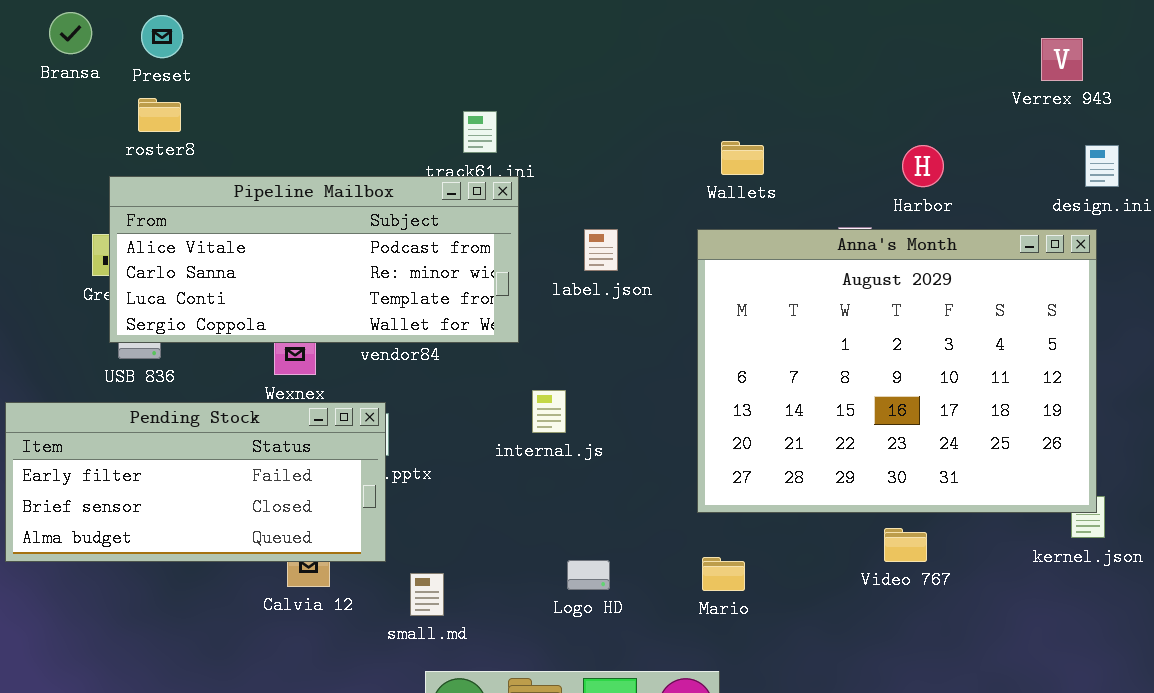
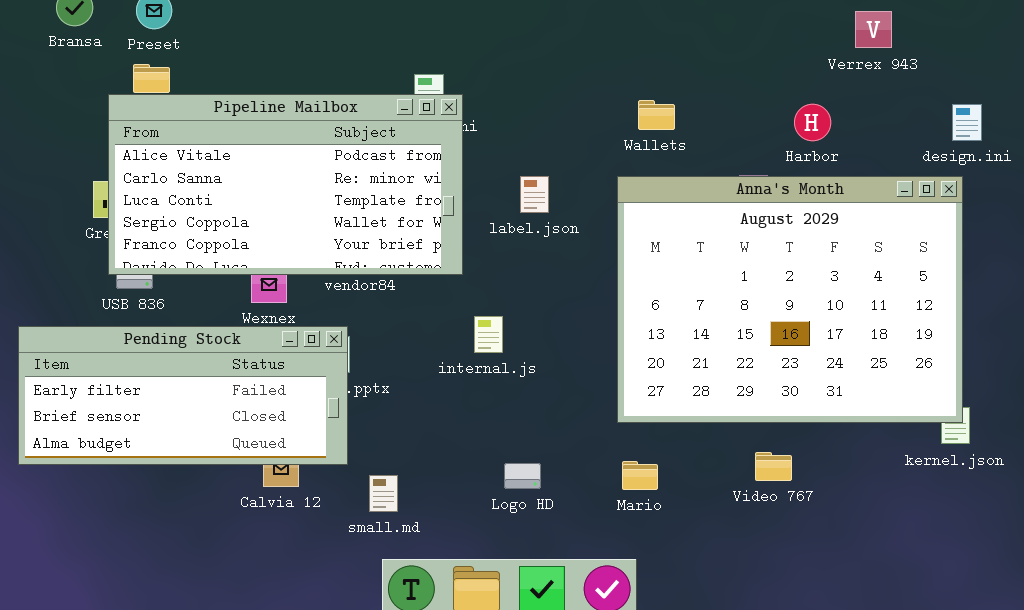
Verrex 943: [1041,38,1083,81] -> [855,11,892,48], moved
Pipeline Mailbox: [109,176,519,343] -> [108,94,463,275], resized
Video 767: [884,528,927,562] -> [755,452,792,481], moved

